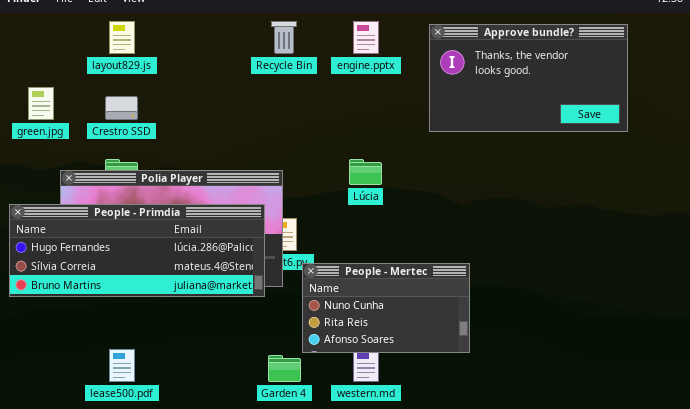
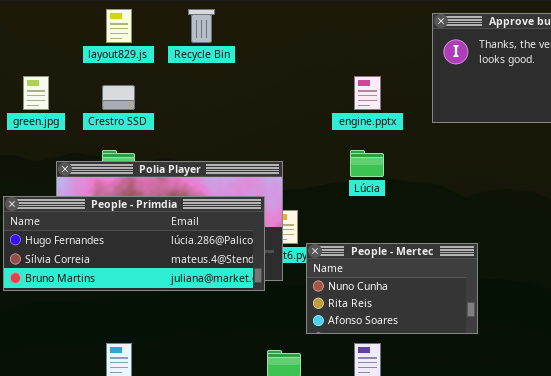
Recycle Bin: [271,21,297,54] -> [188,9,215,43], moved
engine.pptx: [353,21,379,54] -> [354,76,381,110], moved
People - Mertec: [302,263,470,353] -> [306,243,478,334], moved

